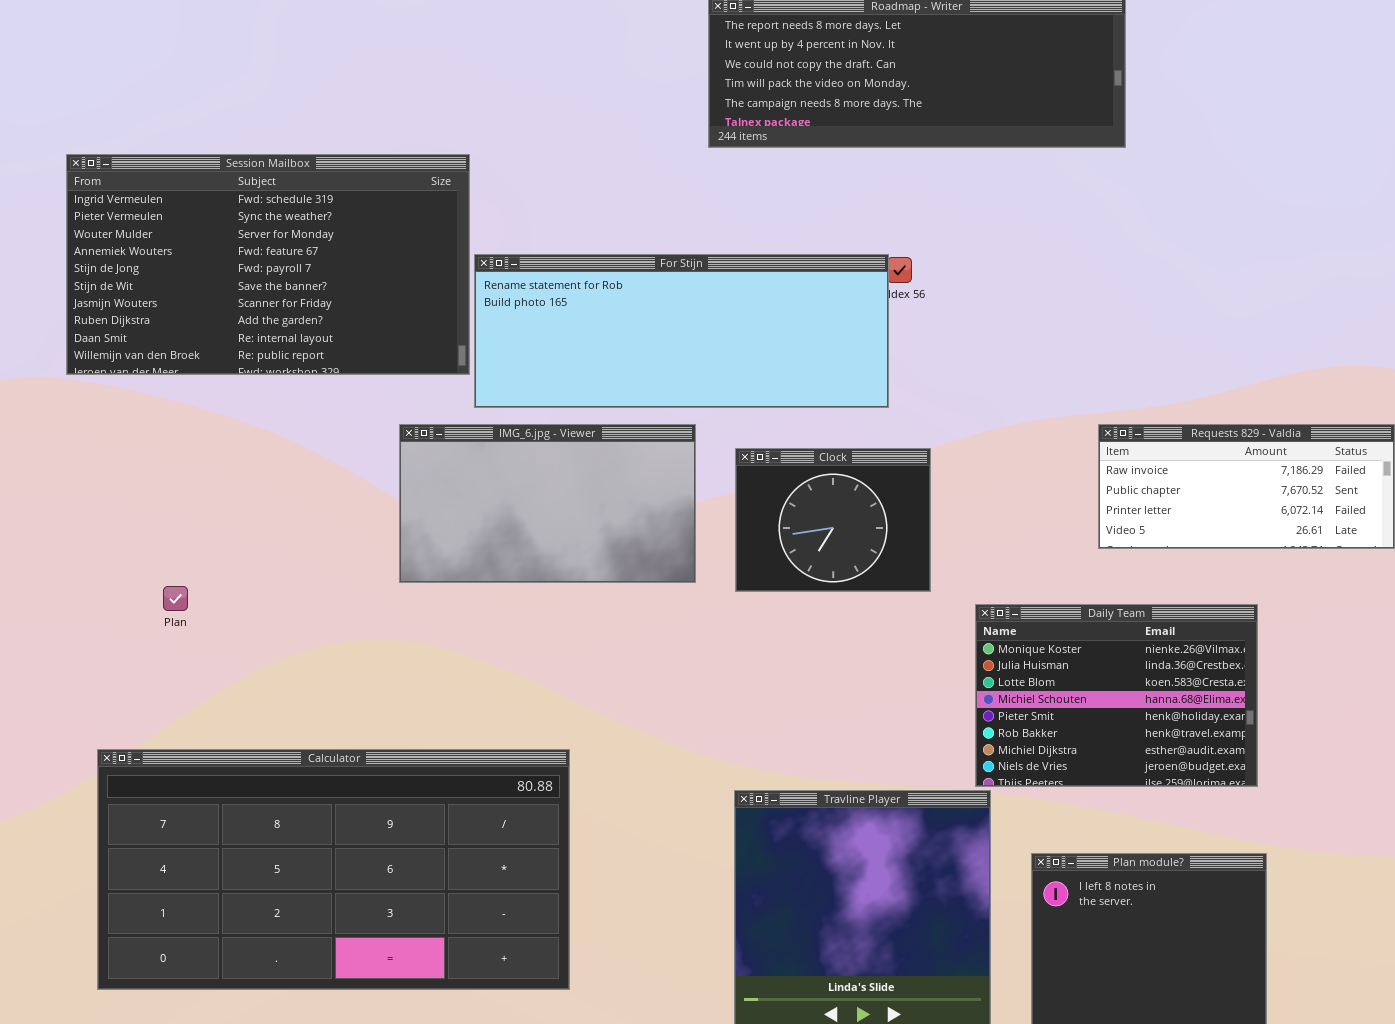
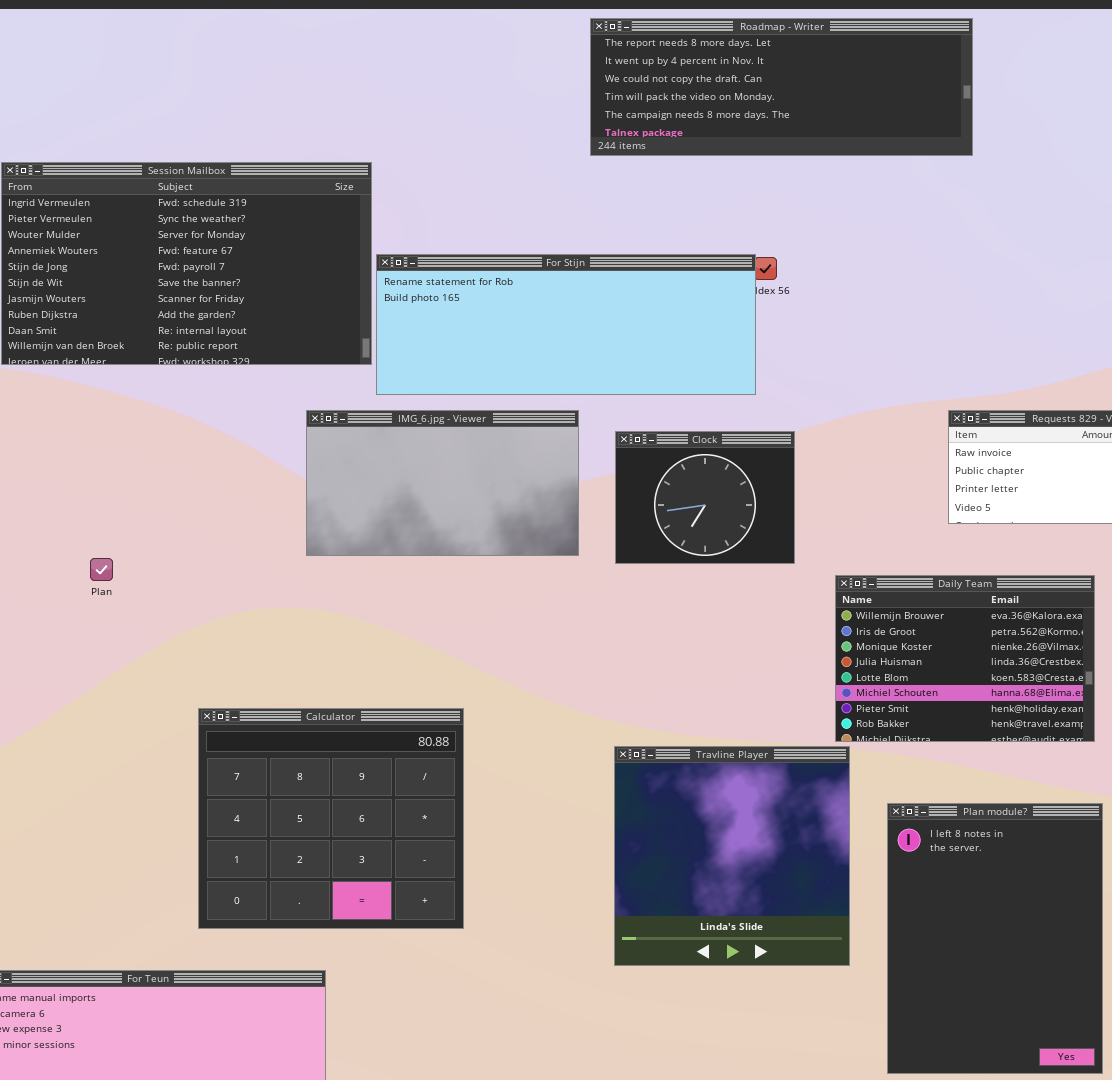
Daily Team: [975,604,1258,787] -> [835,575,1095,742], scrolled up 2 rows
Calculator: [97,749,570,990] -> [198,708,464,929], resized

